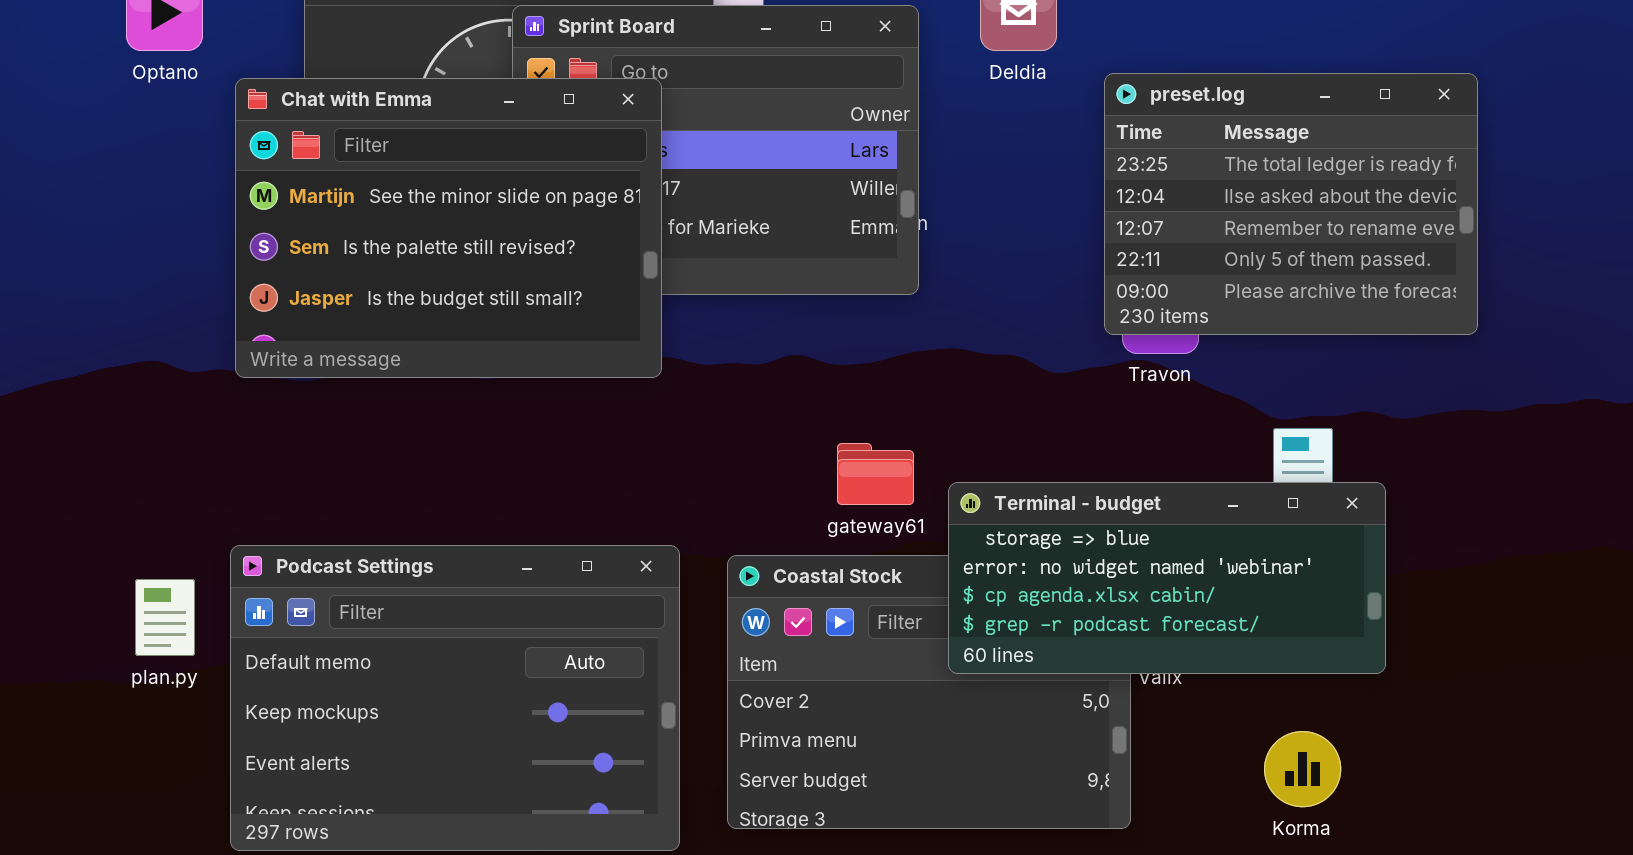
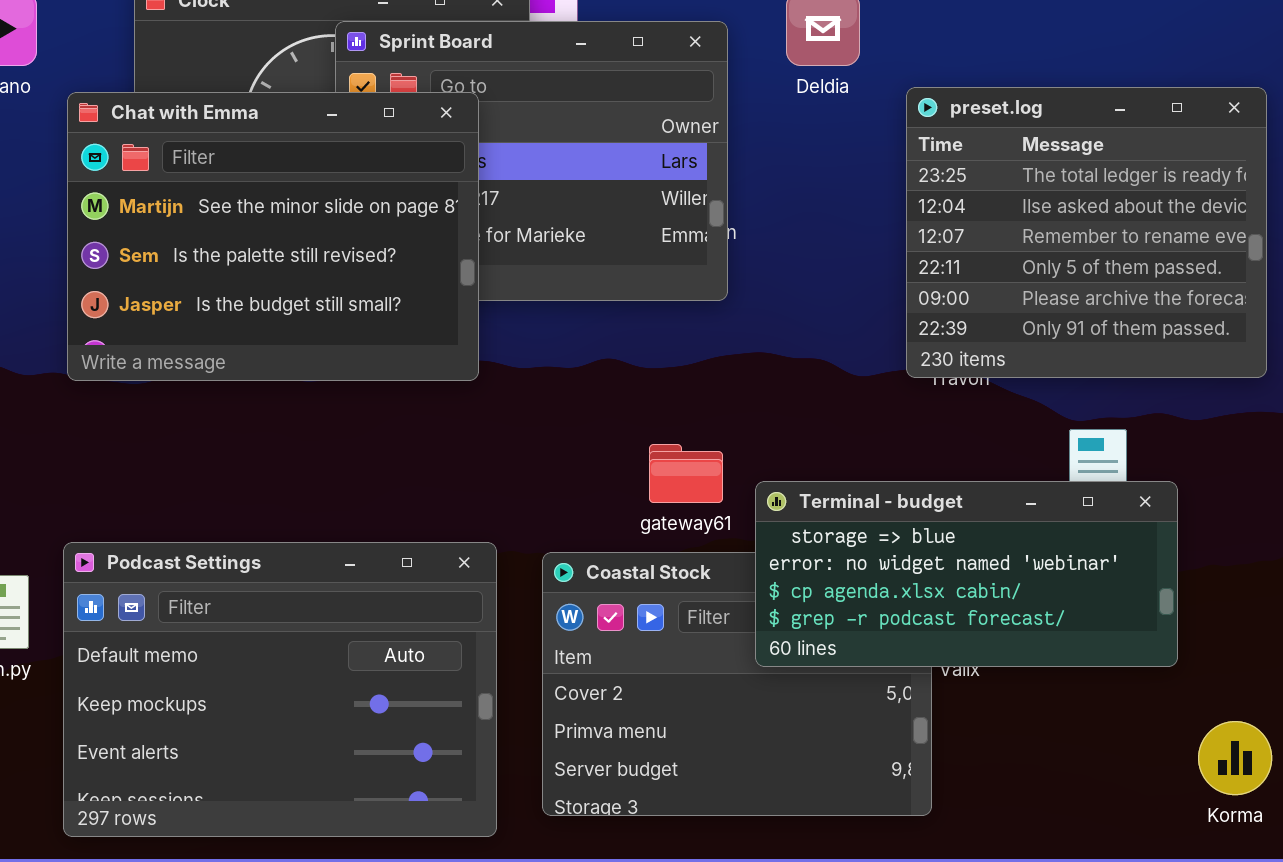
preset.log: [1104,73,1478,335] -> [906,87,1267,378], resized
Korma: [1264,731,1341,807] -> [1198,721,1272,795], moved

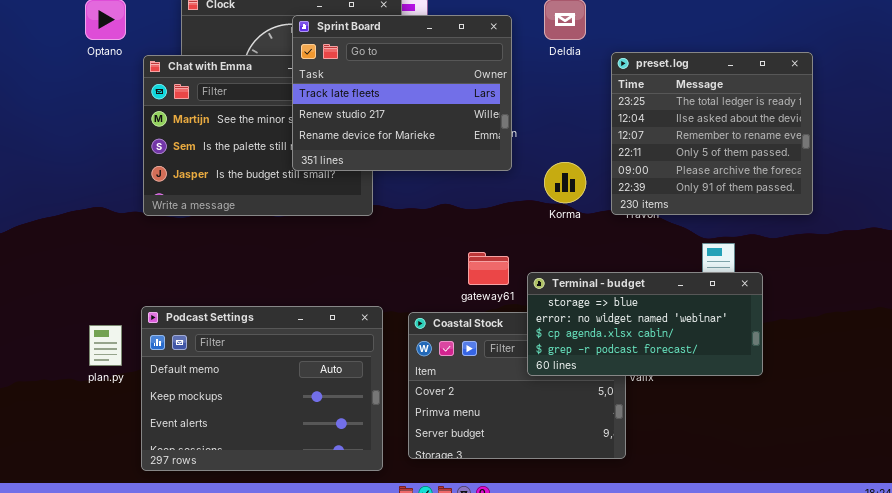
Sprint Board: [335,21,728,301] -> [292,15,512,171], raised
Korma: [1198,721,1272,795] -> [544,162,586,203], moved

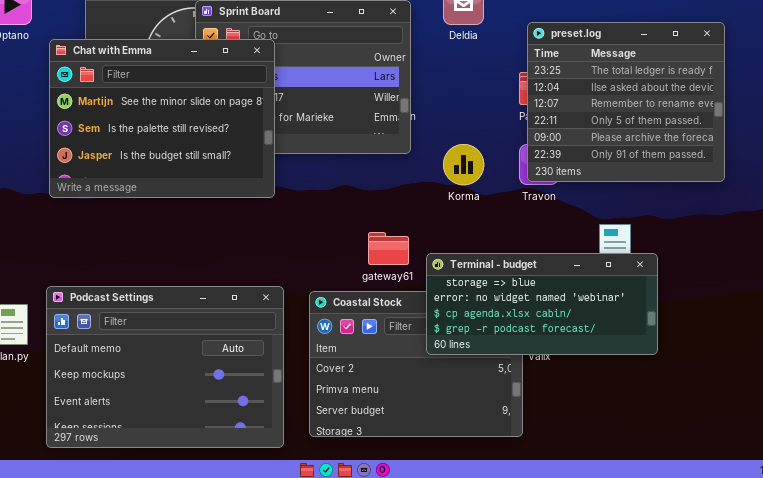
preset.log: [611,52,813,215] -> [527,22,725,182], moved
Chat with Emma: [143,55,373,216] -> [49,39,275,198], raised

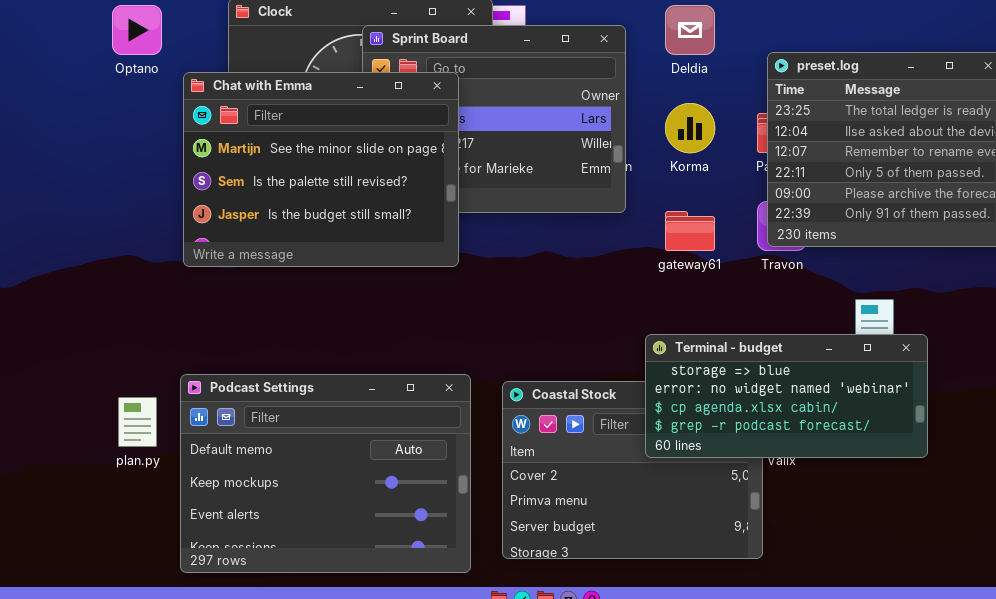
Korma: [443,144,484,185] -> [665,103,715,153], moved
gateway61: [368,232,409,265] -> [665,211,715,251], moved

